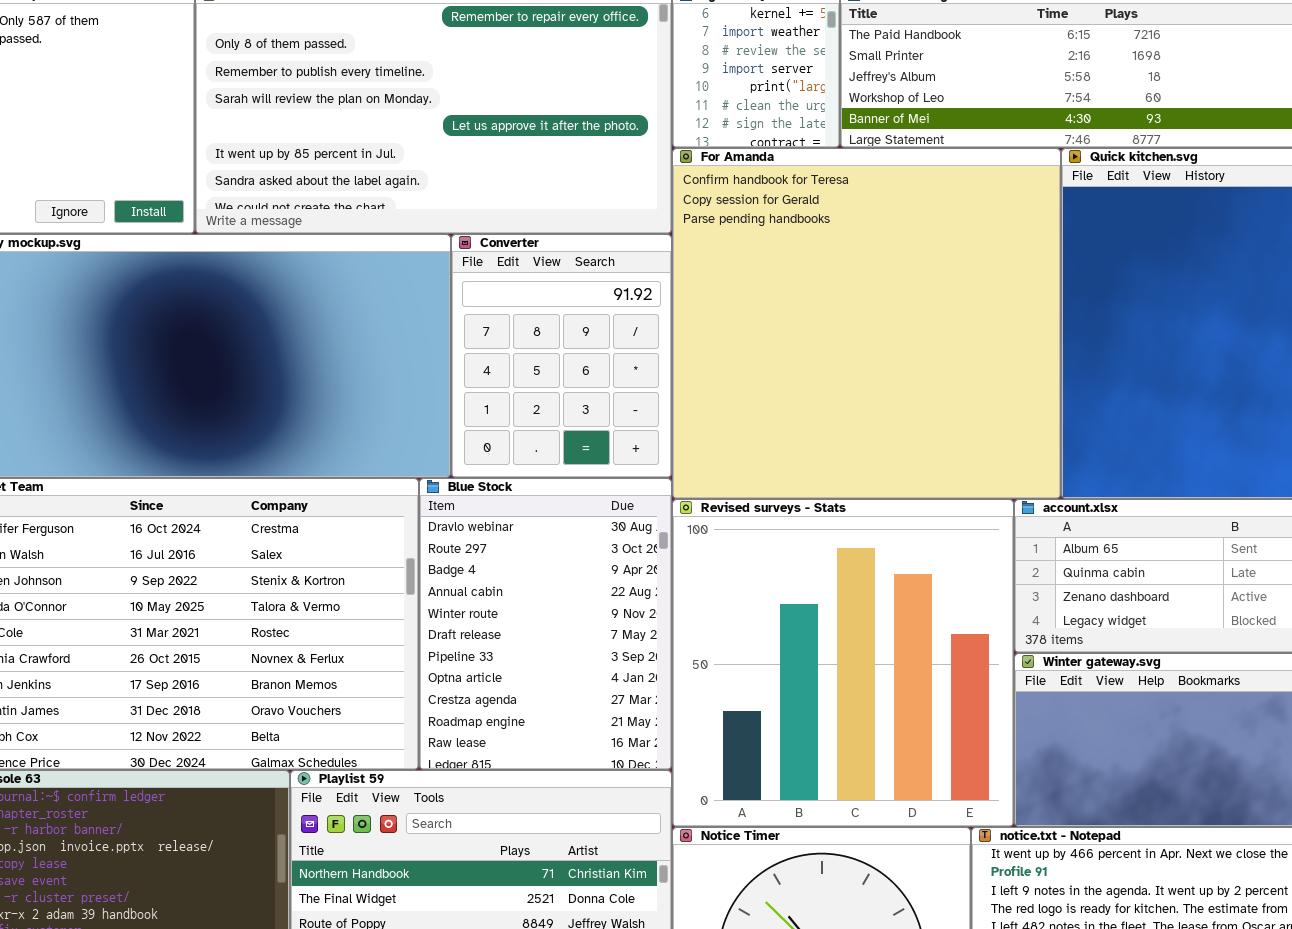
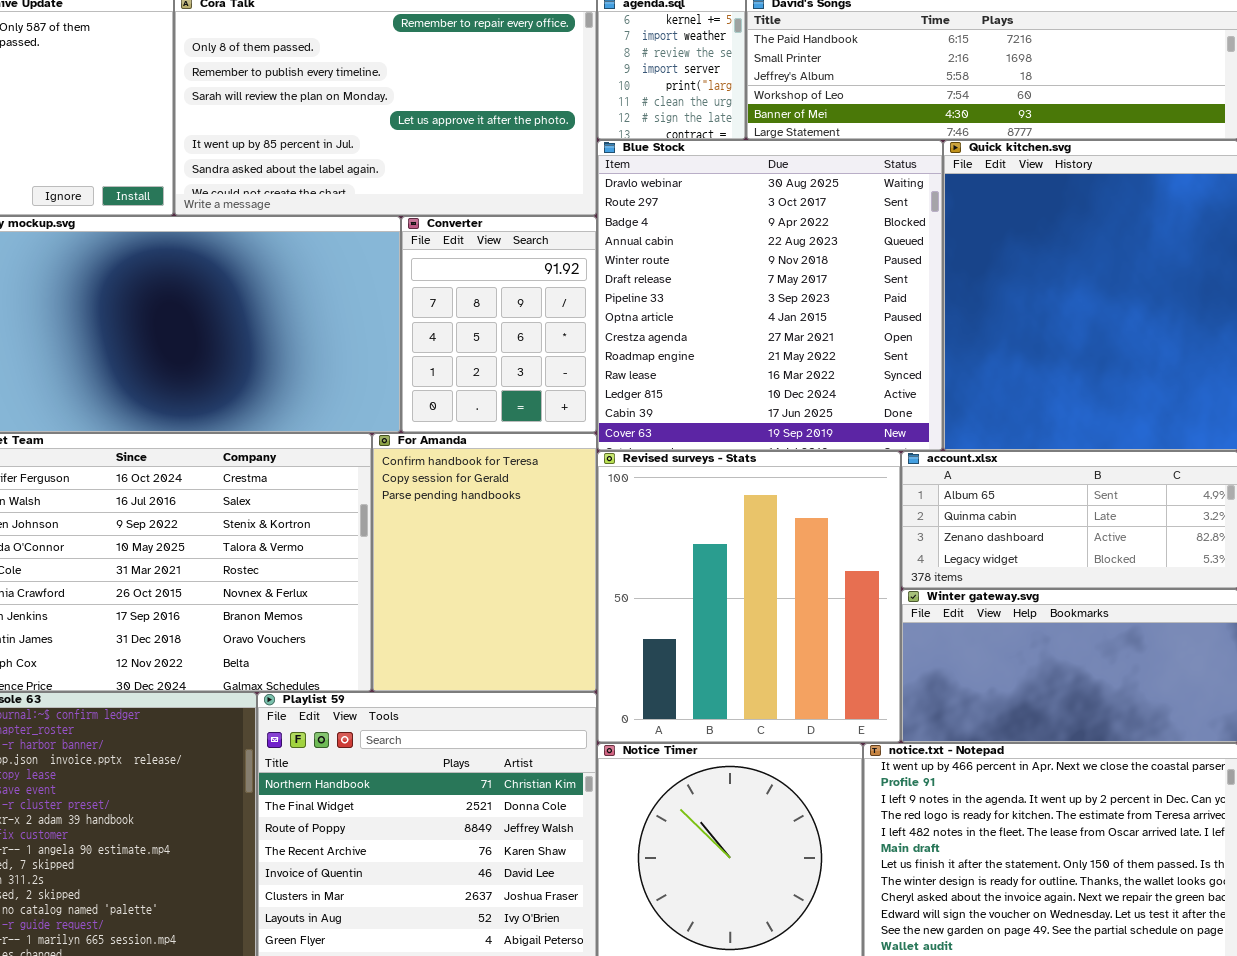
For Amanda: [672,148,1061,499] -> [372,433,597,692], moved, resized
Blue Stock: [419,478,672,770] -> [597,140,943,451], moved, resized

